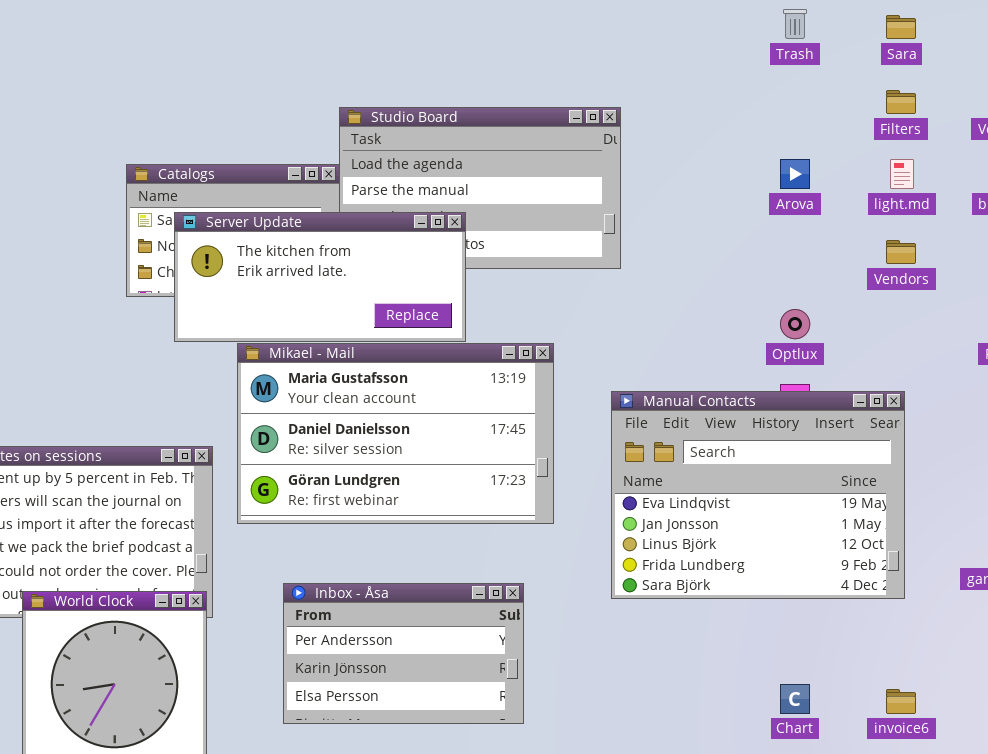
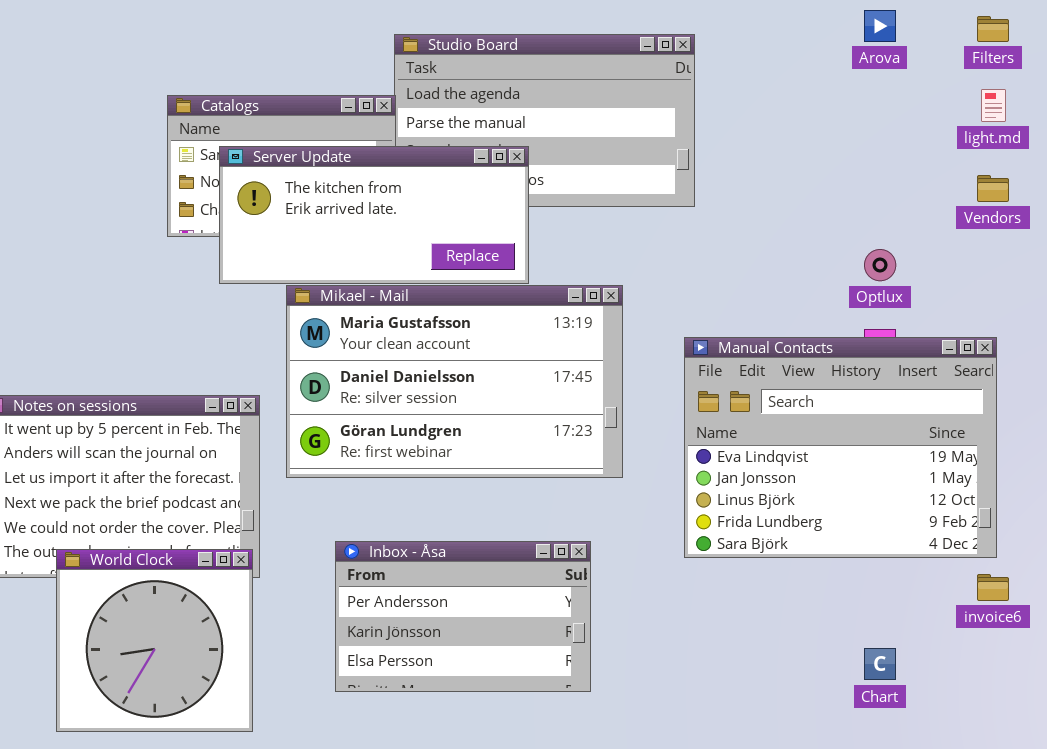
Arova: [780,159,810,189] -> [864,10,896,42], moved
invoice6: [886,689,916,714] -> [977,574,1009,601], moved

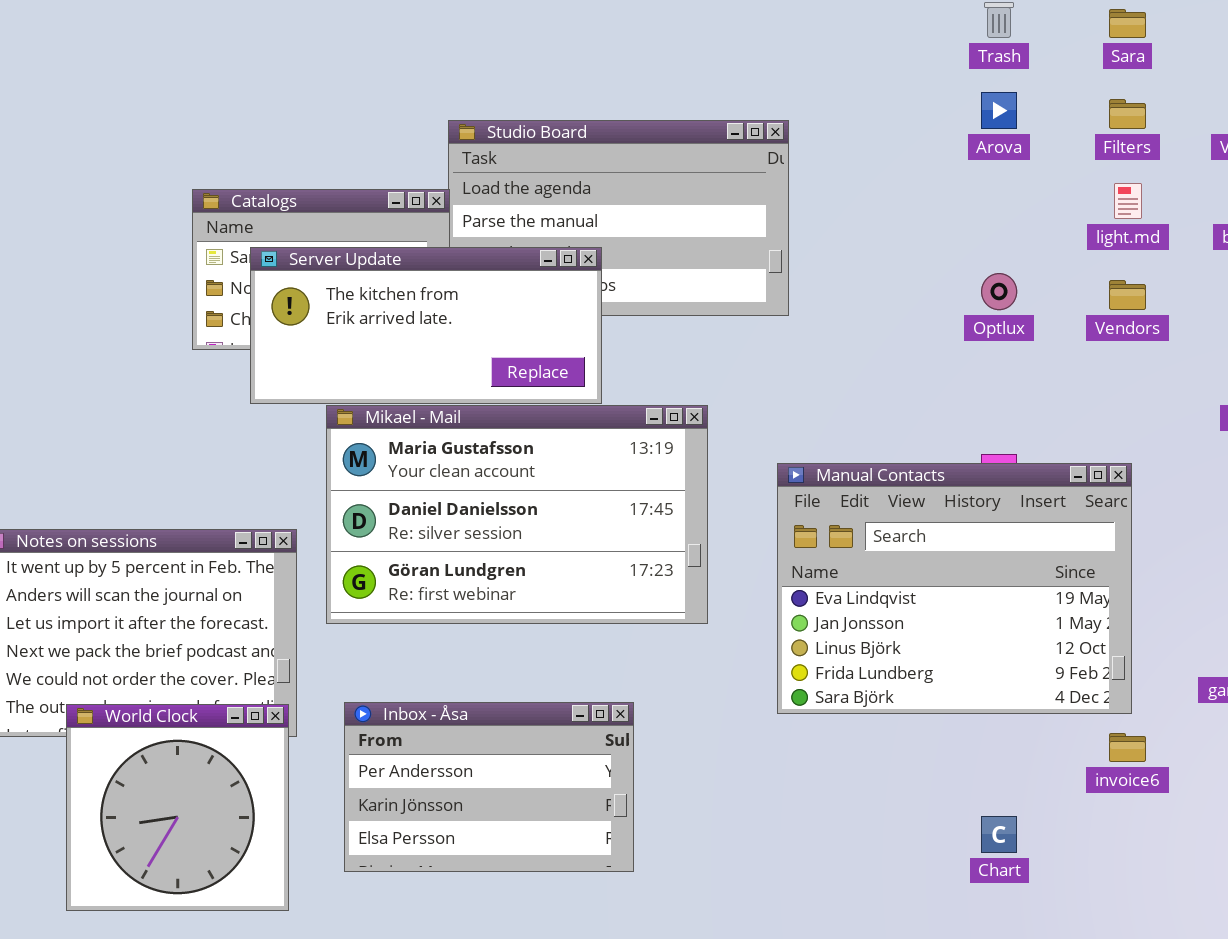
Optlux: [864,249,896,281] -> [981,273,1017,310], moved
Inbox - Åsa: [335,541,591,692] -> [344,702,634,872], moved

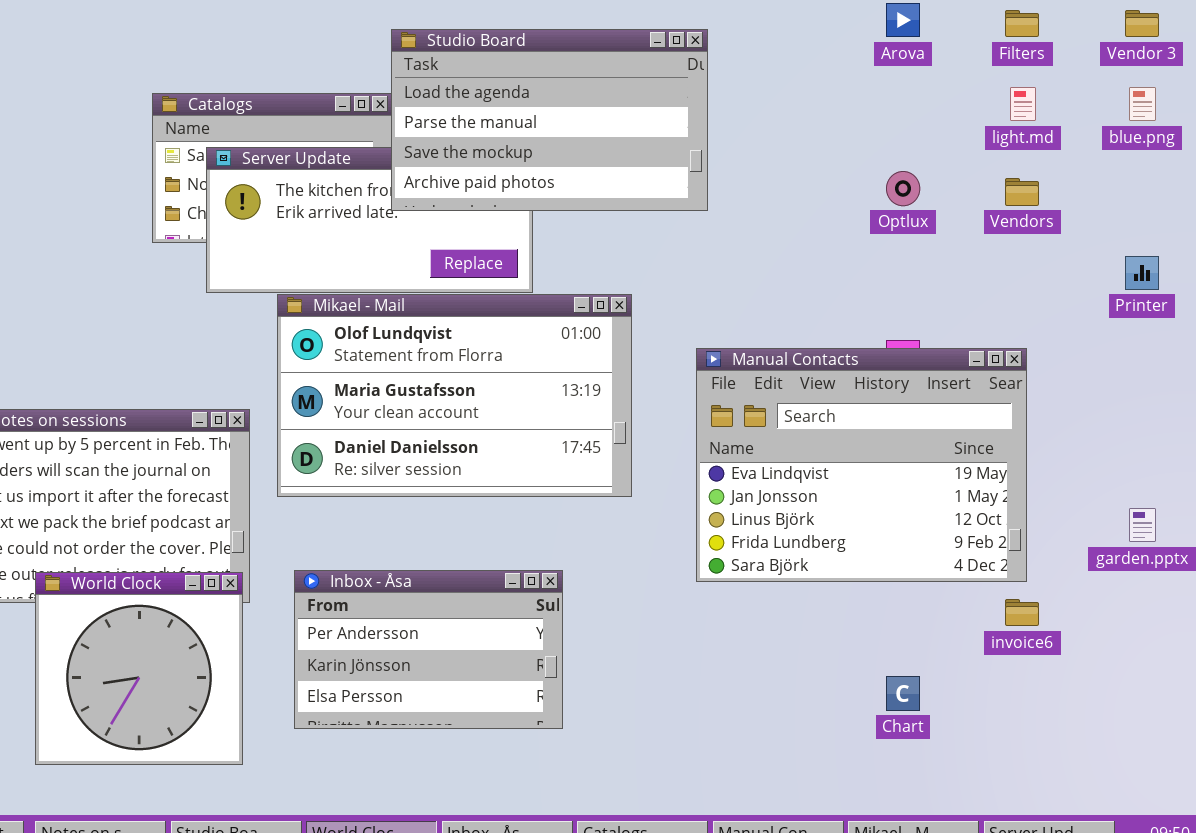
Studio Board: [448,120,789,316] -> [391,29,708,211], raised
Mikael - Mail: [326,405,708,624] -> [277,294,632,497], scrolled up 1 row

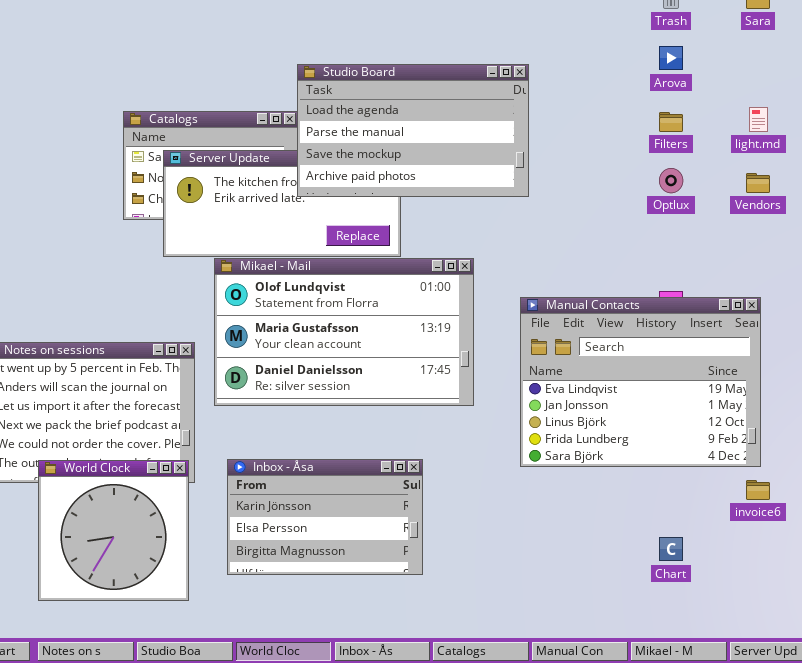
Filters: [1005,10,1039,37] -> [659,112,683,132], moved
Inbox - Åsa: [294,570,563,729] -> [227,459,423,575], scrolled down 1 row

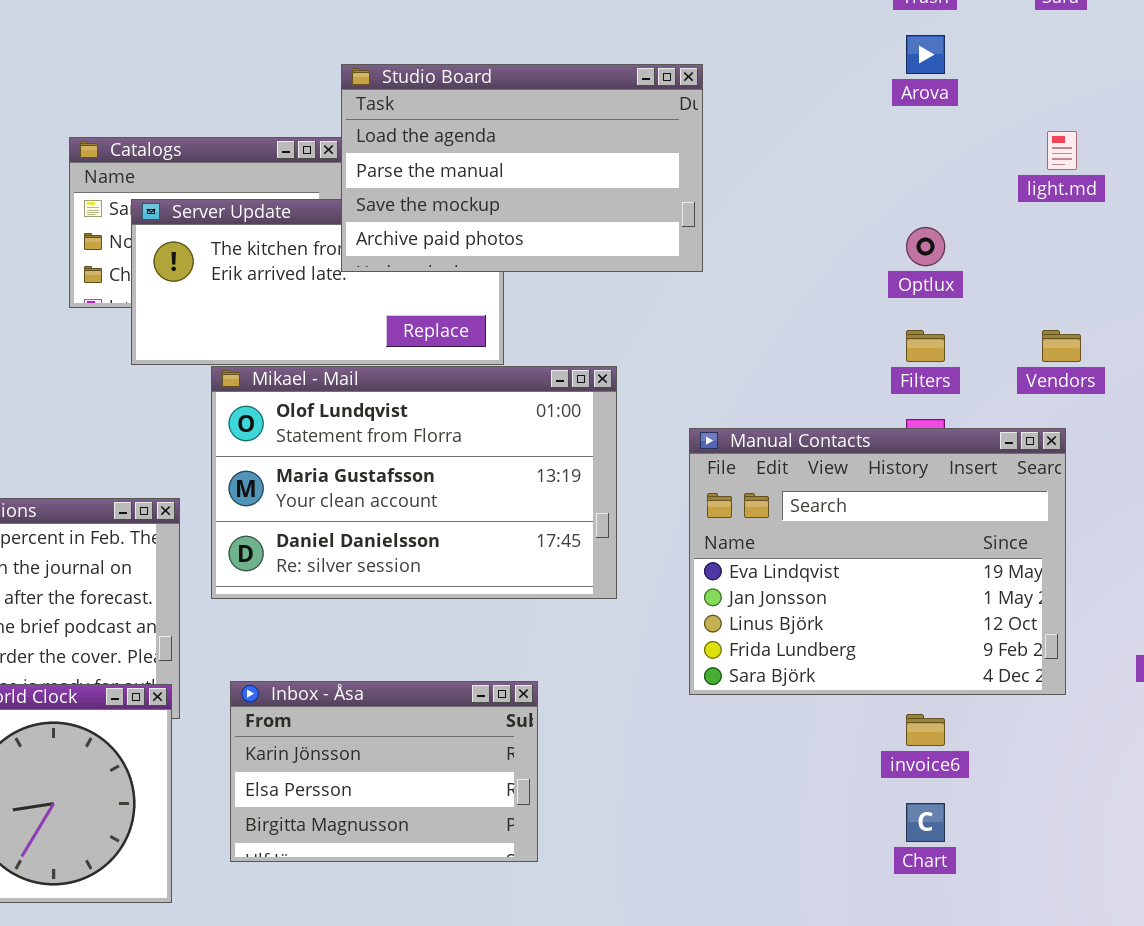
Filters: [659,112,683,132] -> [906,330,945,362], moved
Vendors: [746,173,770,193] -> [1042,330,1081,362], moved
invoice6: [746,480,770,500] -> [906,714,945,746], moved

